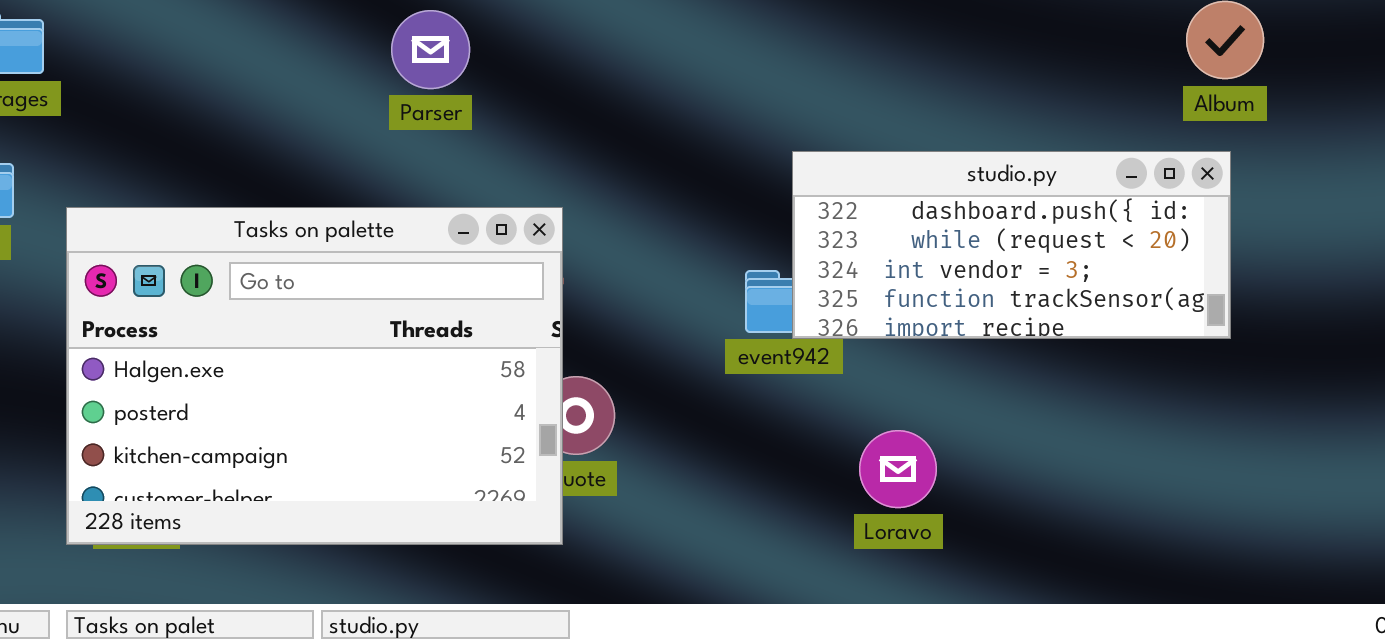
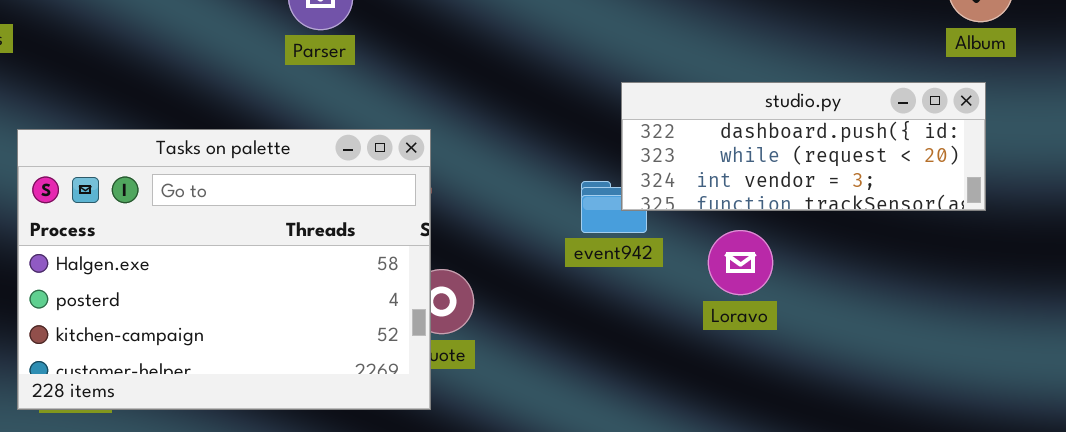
studio.py: [792,151,1231,339] -> [621,82,986,211], resized
Loravo: [859,430,937,508] -> [708,230,773,295], moved

